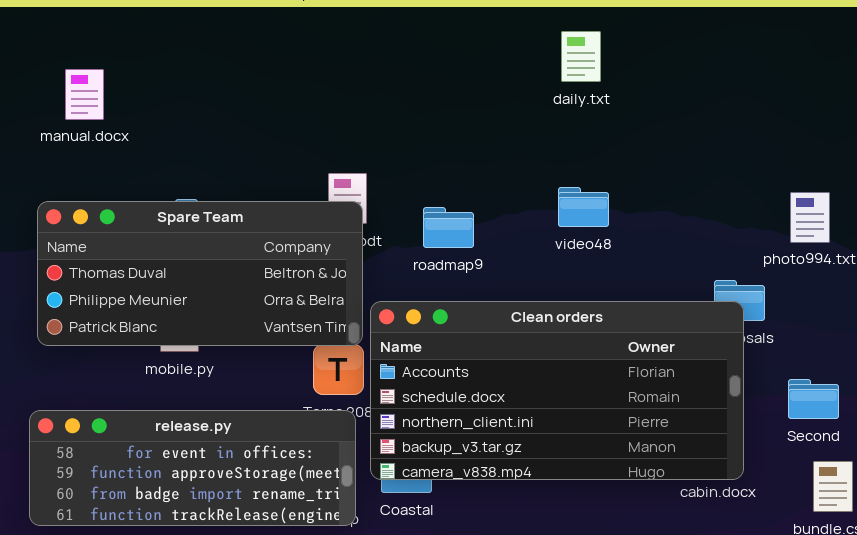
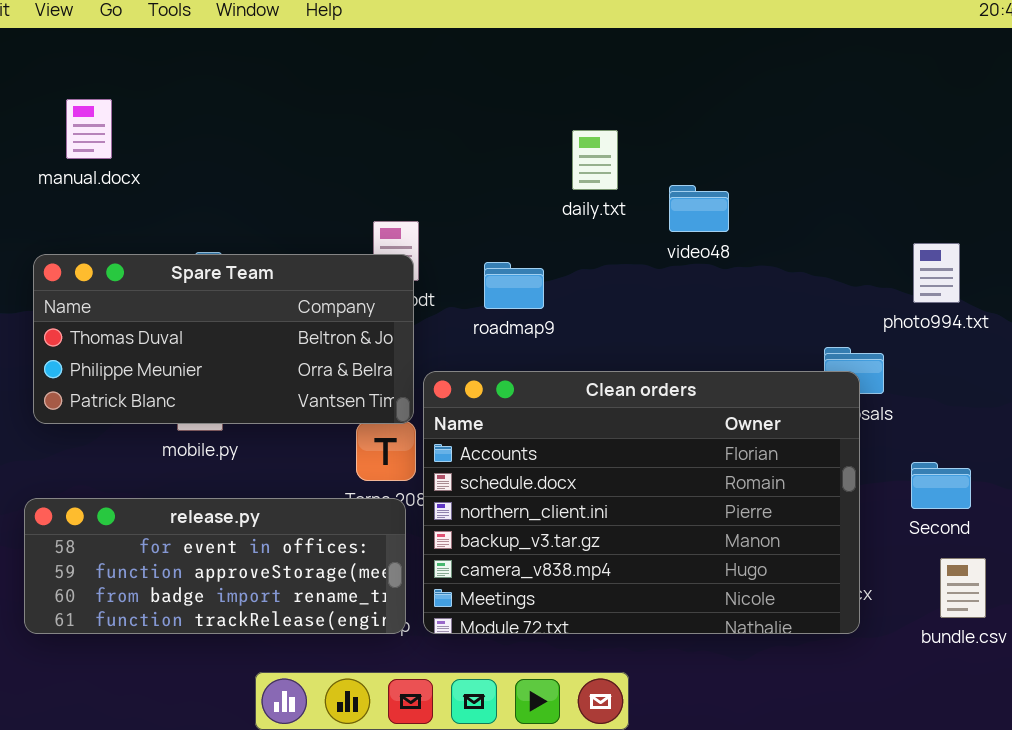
daily.txt: [561,31,601,82] -> [572,130,618,190], moved
video48: [558,187,609,227] -> [669,185,729,232], moved
Clean orders: [370,301,744,480] -> [423,371,860,634], resized

